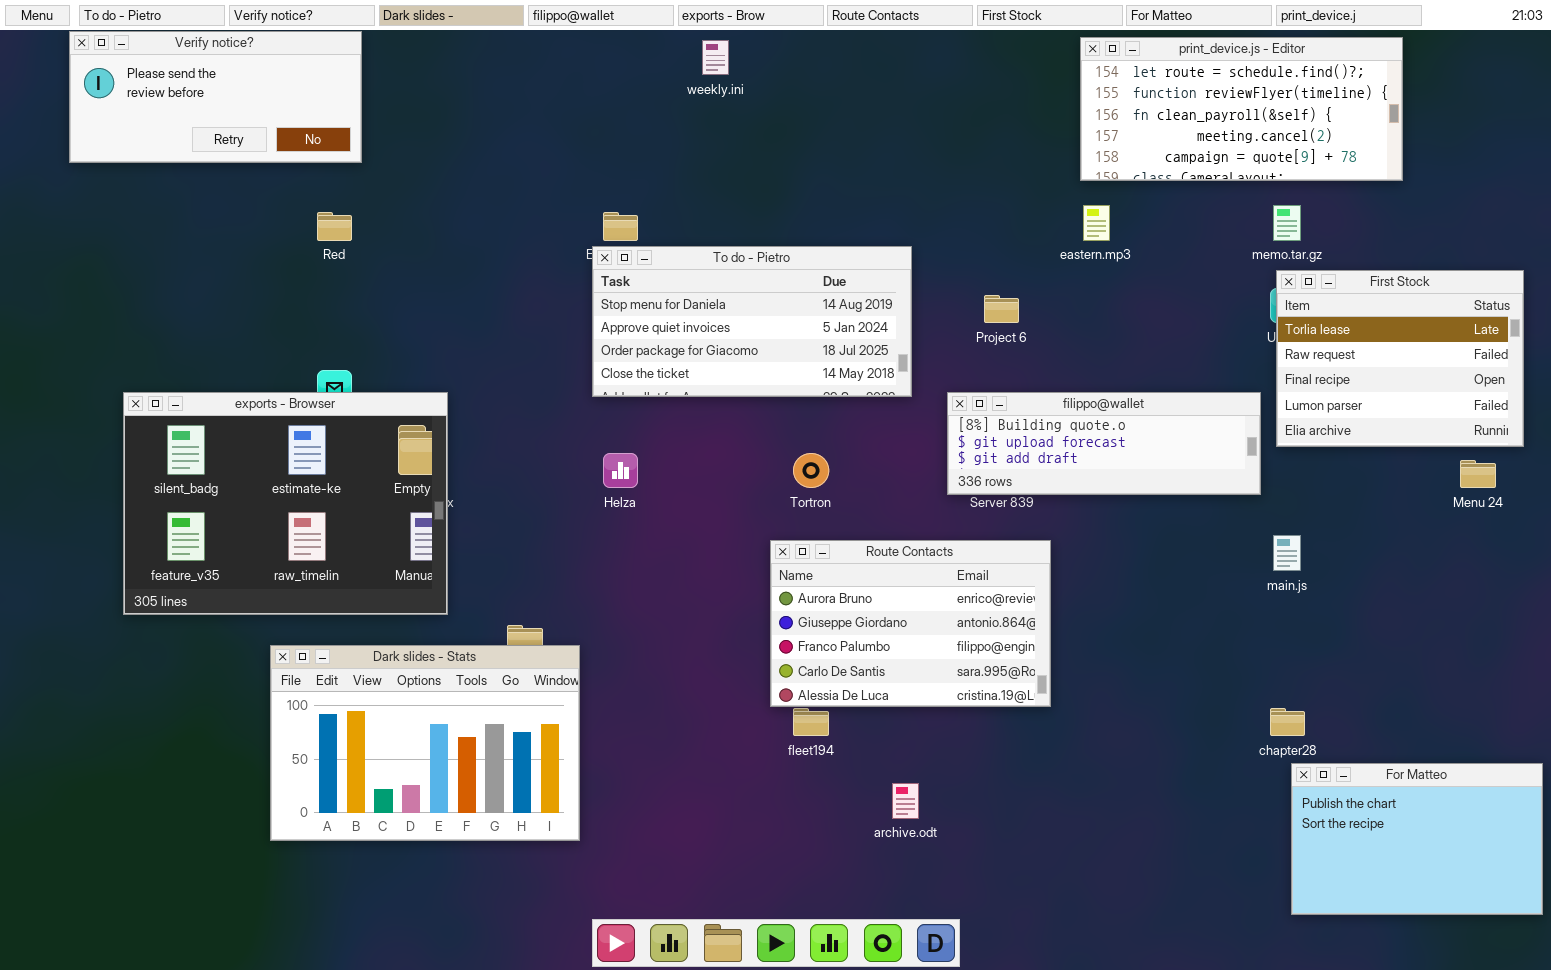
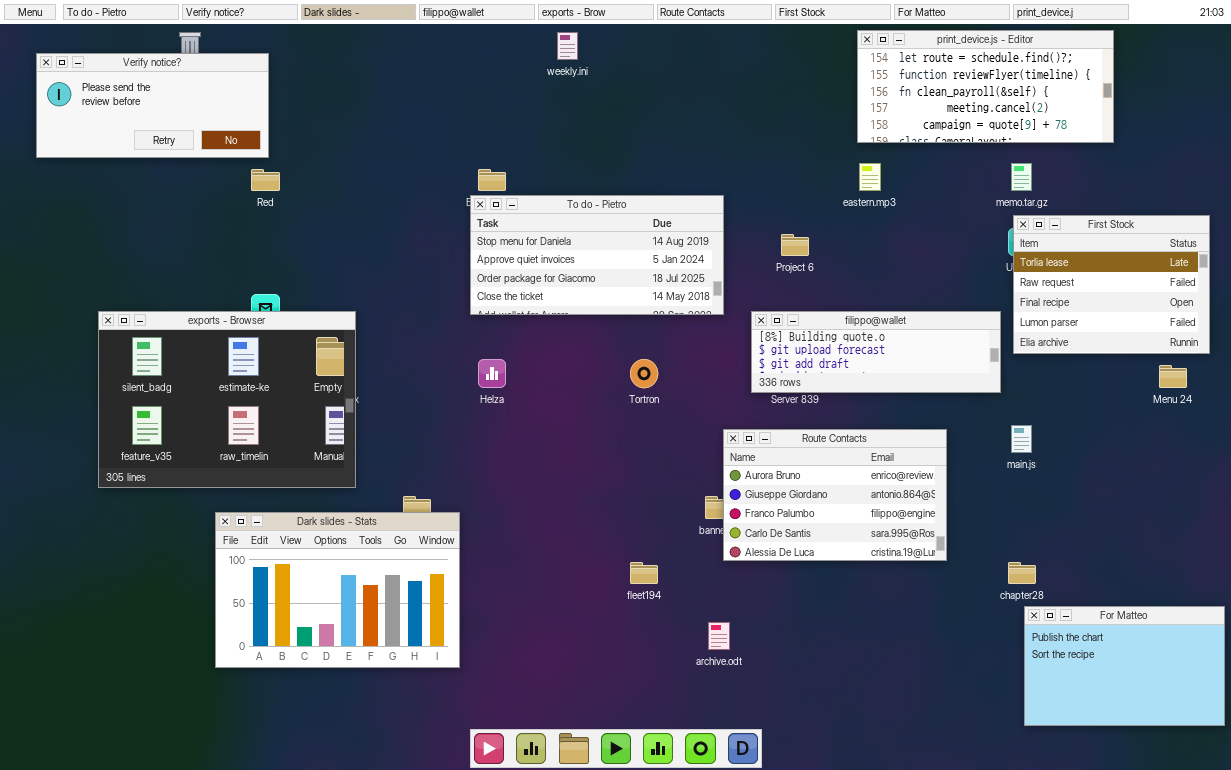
Verify notice?: [69,31,362,163] -> [36,53,269,158], moved
Route Contacts: [770,540,1051,707] -> [723,429,947,561], moved

